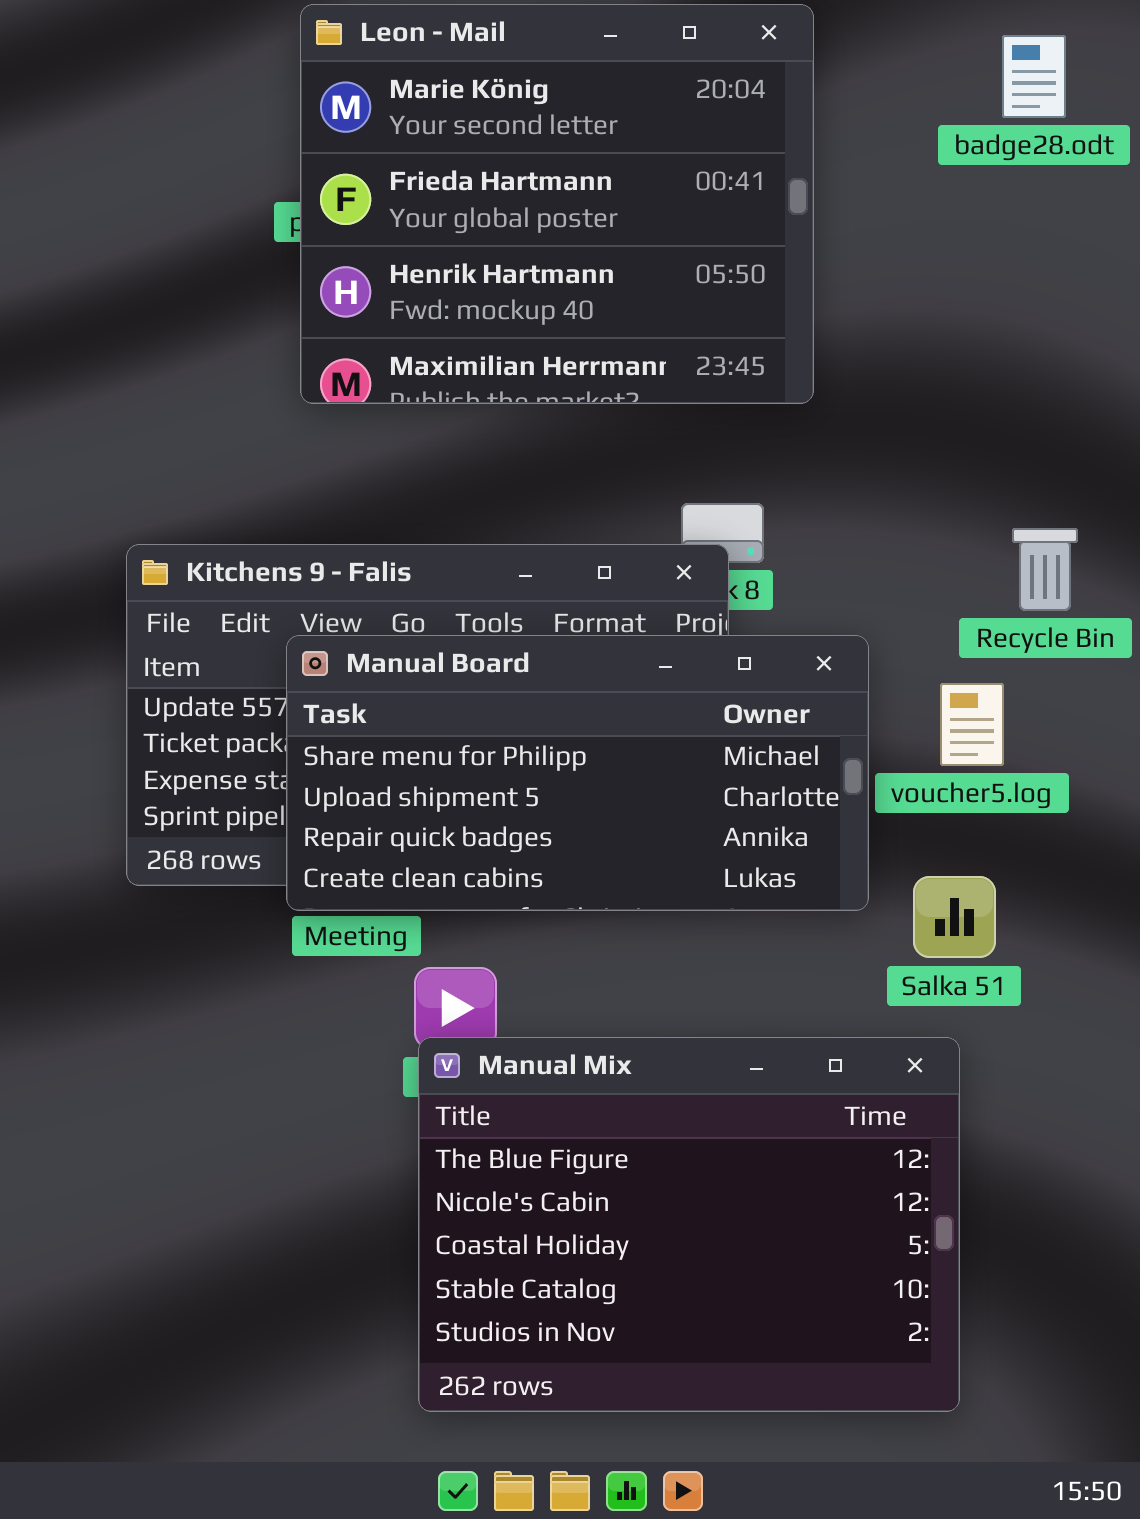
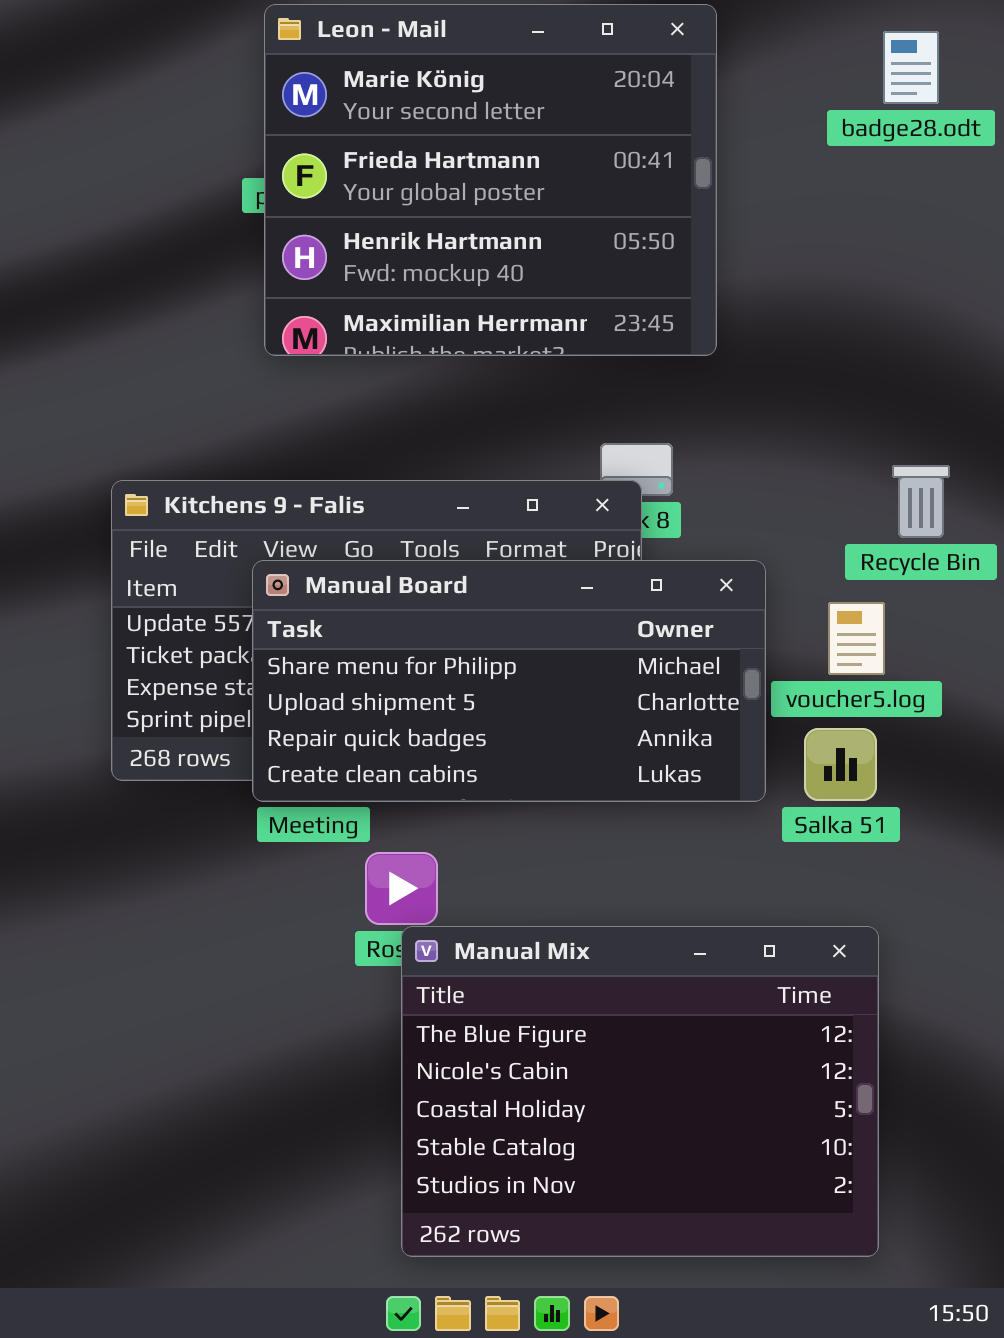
Salka 51: [913,876,996,958] -> [804,728,877,801], moved
Manual Mix: [418,1037,960,1412] -> [401,926,879,1257], moved

